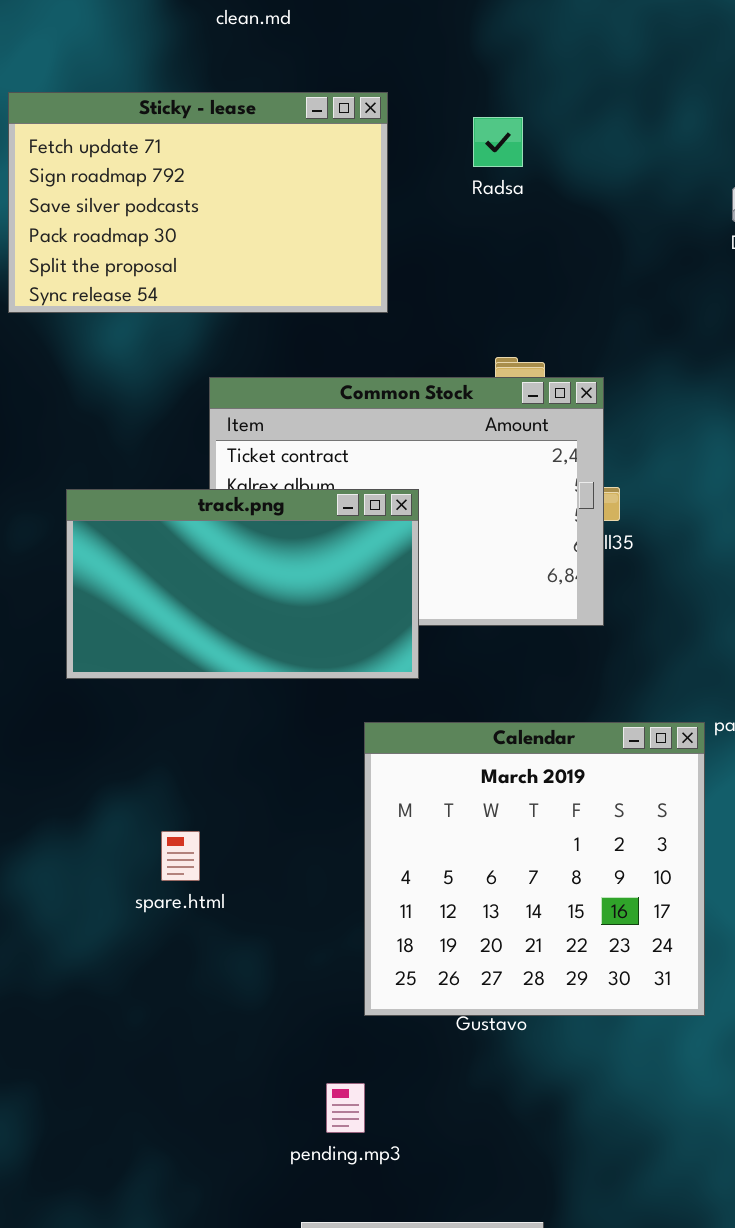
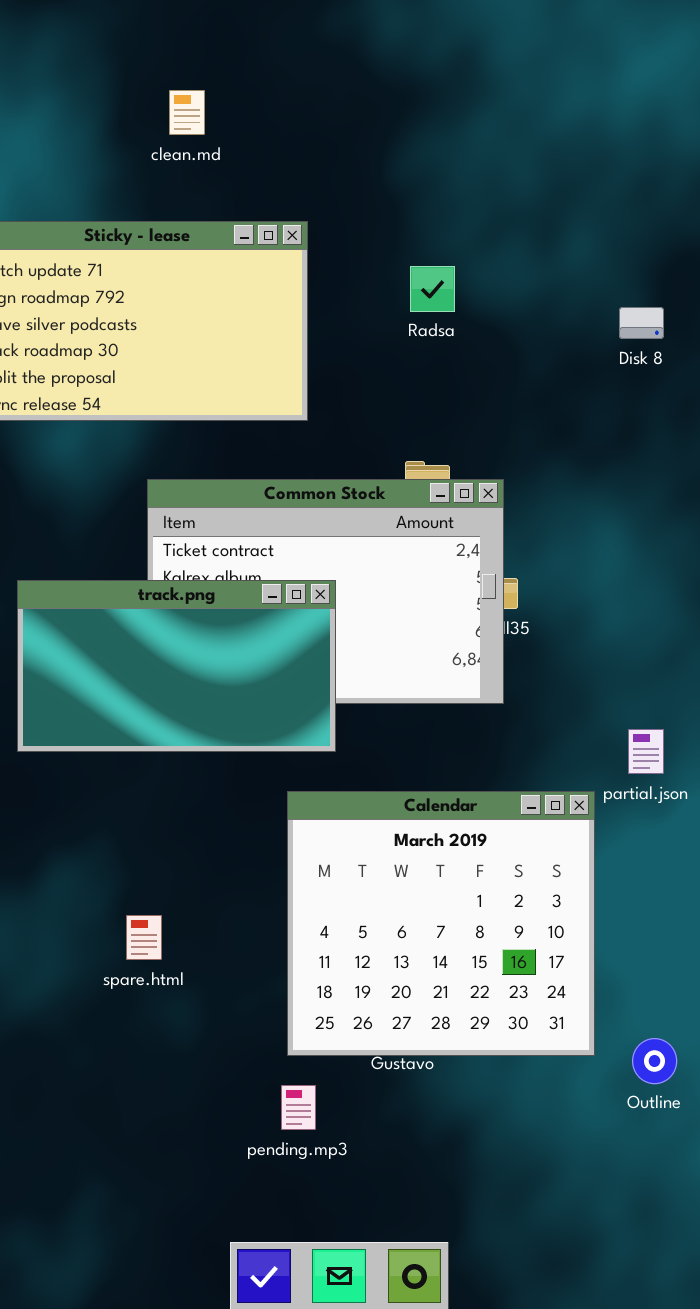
Radsa: [473,117,523,167] -> [410,266,455,312], moved
spare.html: [161,831,200,881] -> [126,915,162,960], moved
pending.mp3: [326,1083,365,1133] -> [281,1085,316,1130], moved

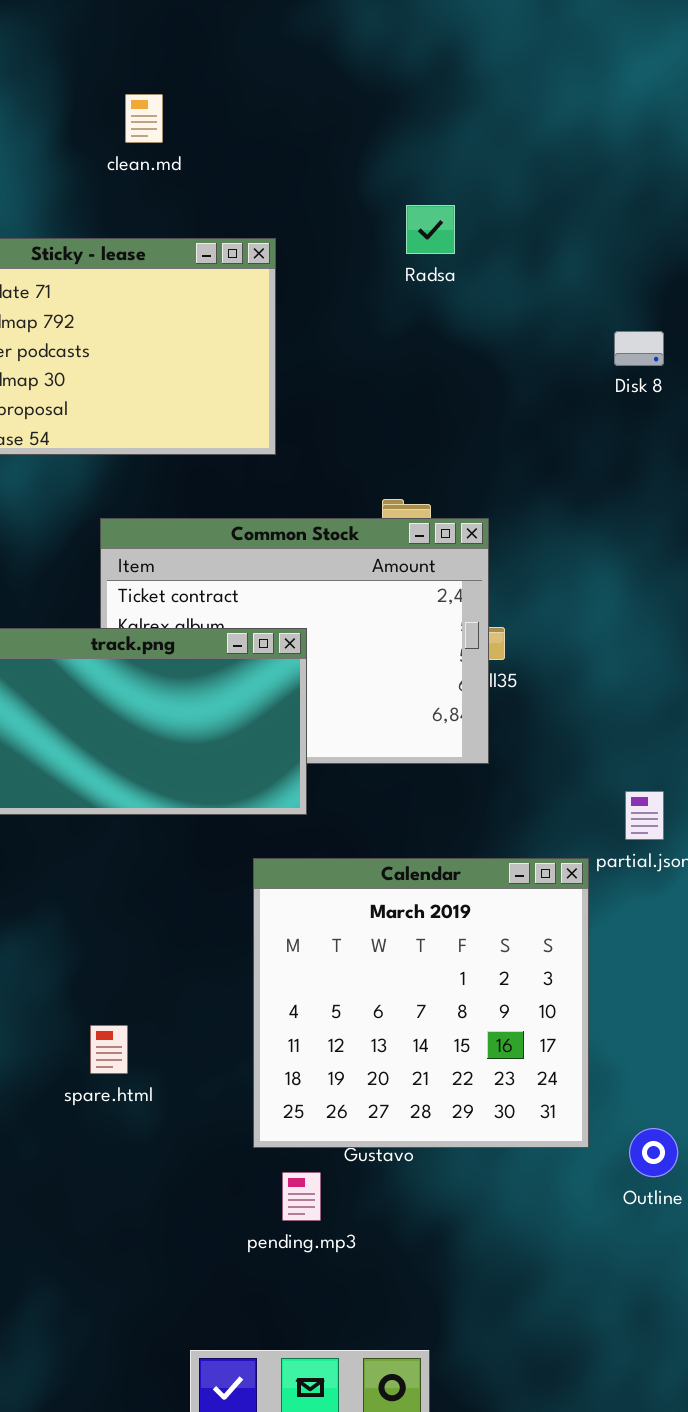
Radsa: [410,266,455,312] -> [406,205,455,254], moved
spare.html: [126,915,162,960] -> [90,1025,128,1074], moved
pending.mp3: [281,1085,316,1130] -> [282,1172,321,1221], moved

